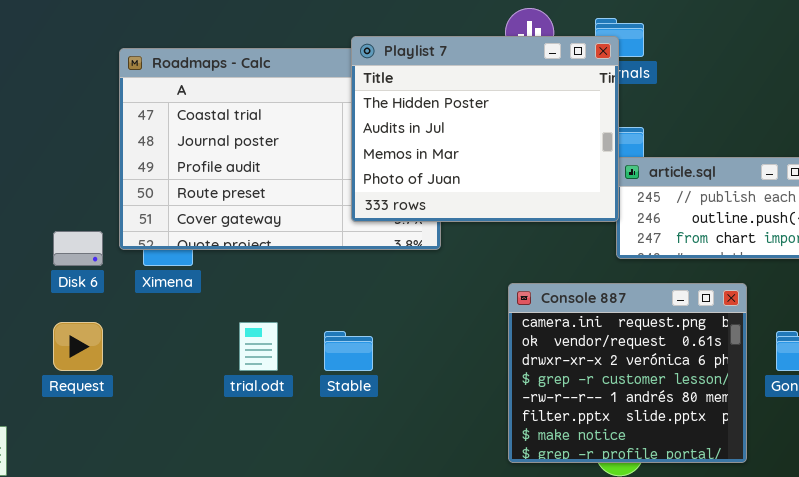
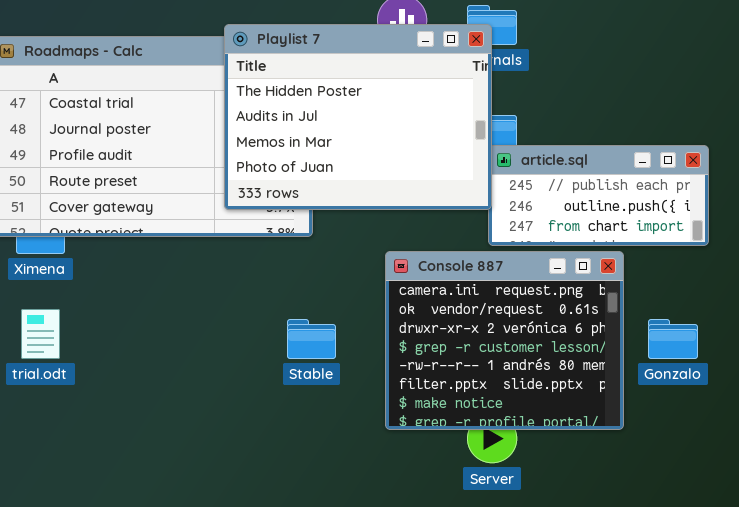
Console 887: [508,283,747,463] -> [385,251,624,430], moved
trial.odt: [239,322,278,371] -> [21,309,60,359], moved
Stable: [324,331,373,371] -> [287,319,336,359], moved

